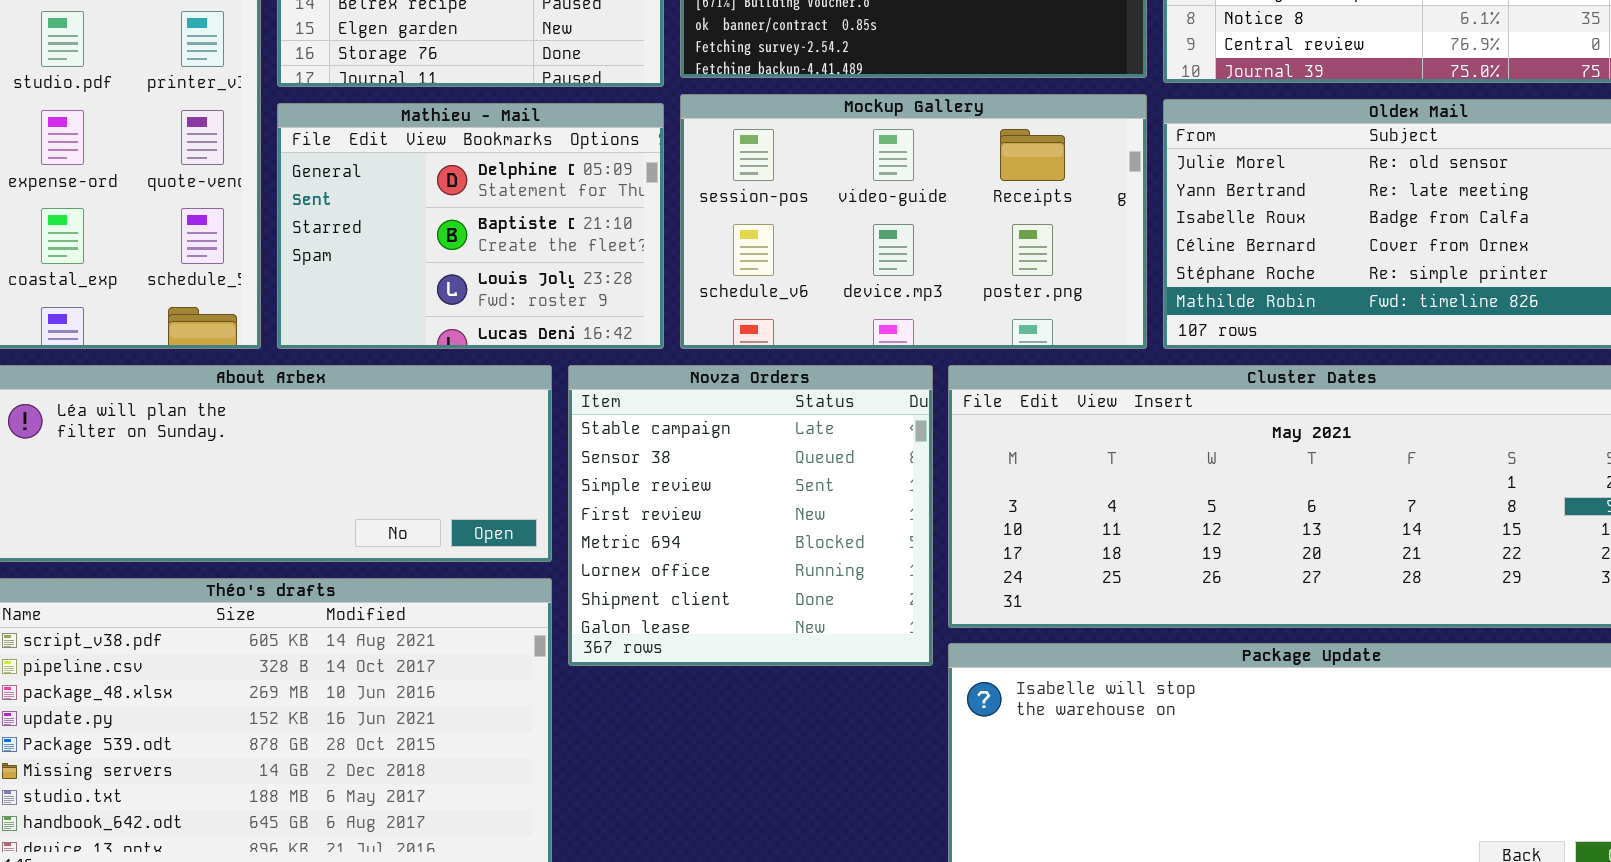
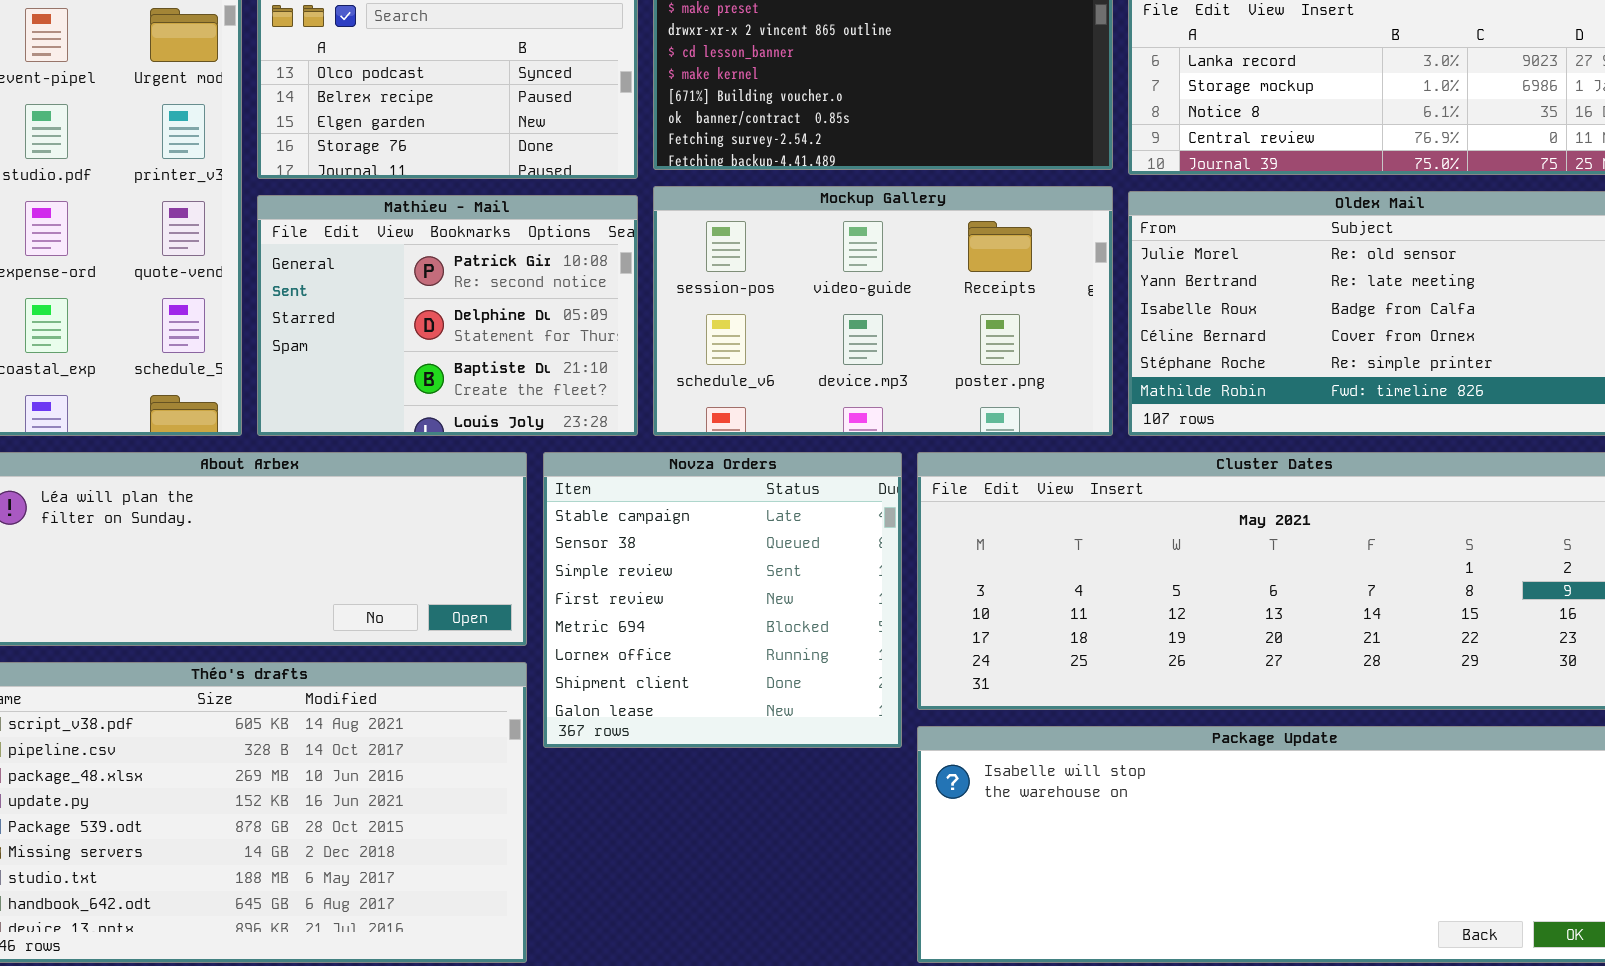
Mathieu - Mail: [277,103,664,349] -> [257,195,638,436], scrolled up 1 row

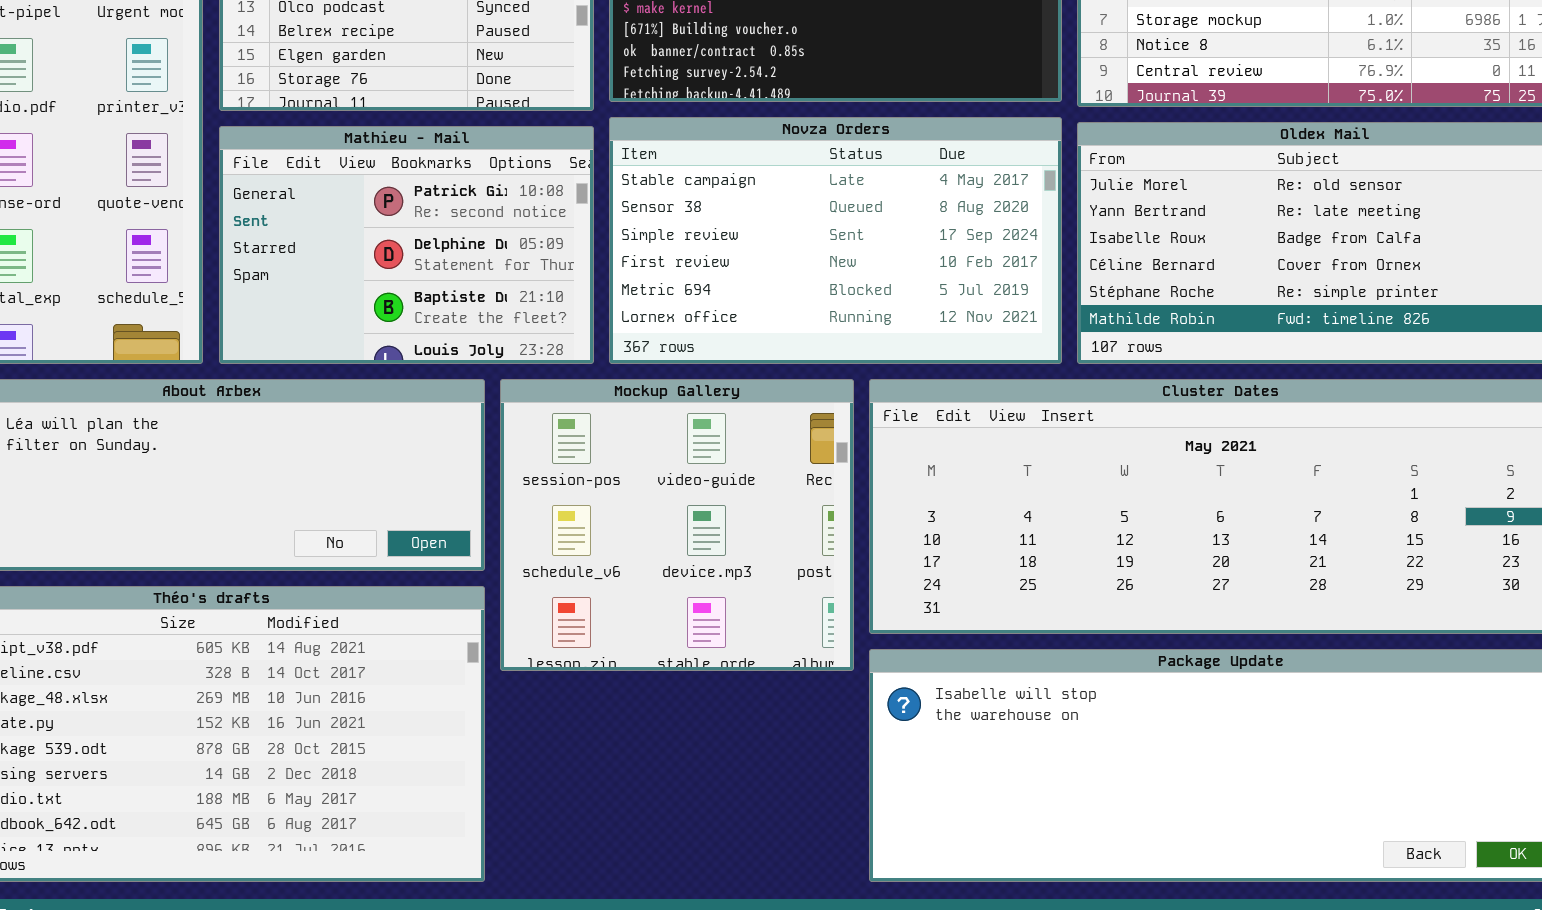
Mockup Gallery: [653,186,1113,436] -> [500,379,854,671], moved, resized
Novza Orders: [543,452,902,748] -> [609,117,1062,364], moved, resized

